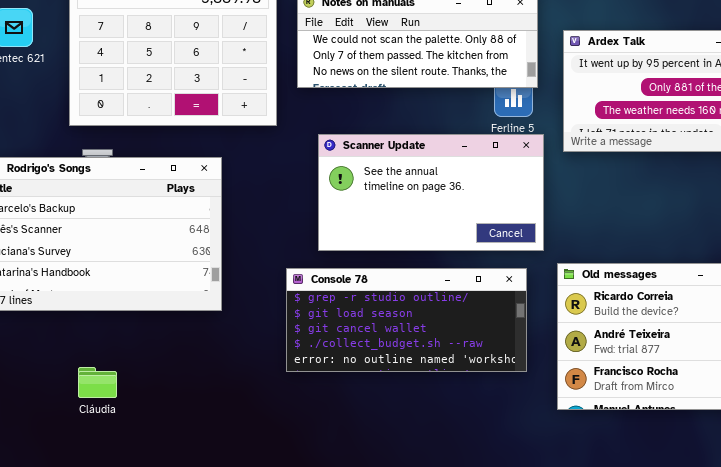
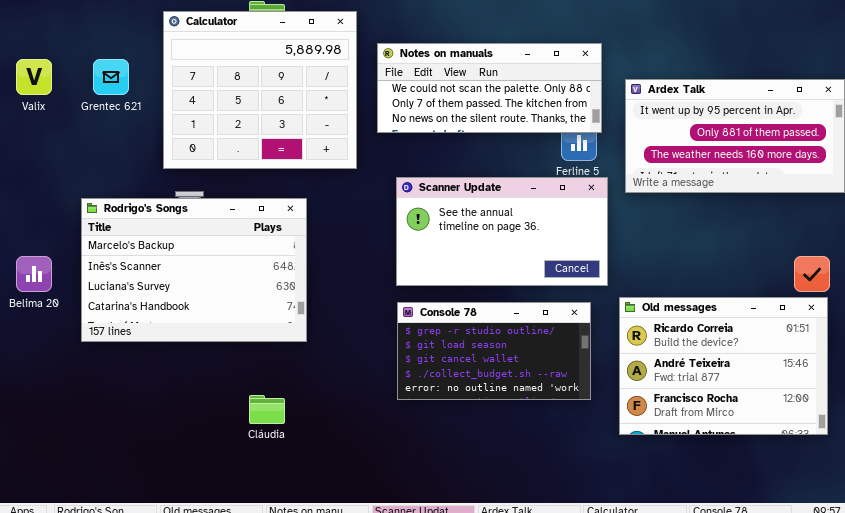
Console 78: [286,268,527,372] -> [397,302,591,400], resized
Cláudia: [78,367,117,398] -> [249,395,285,424], moved

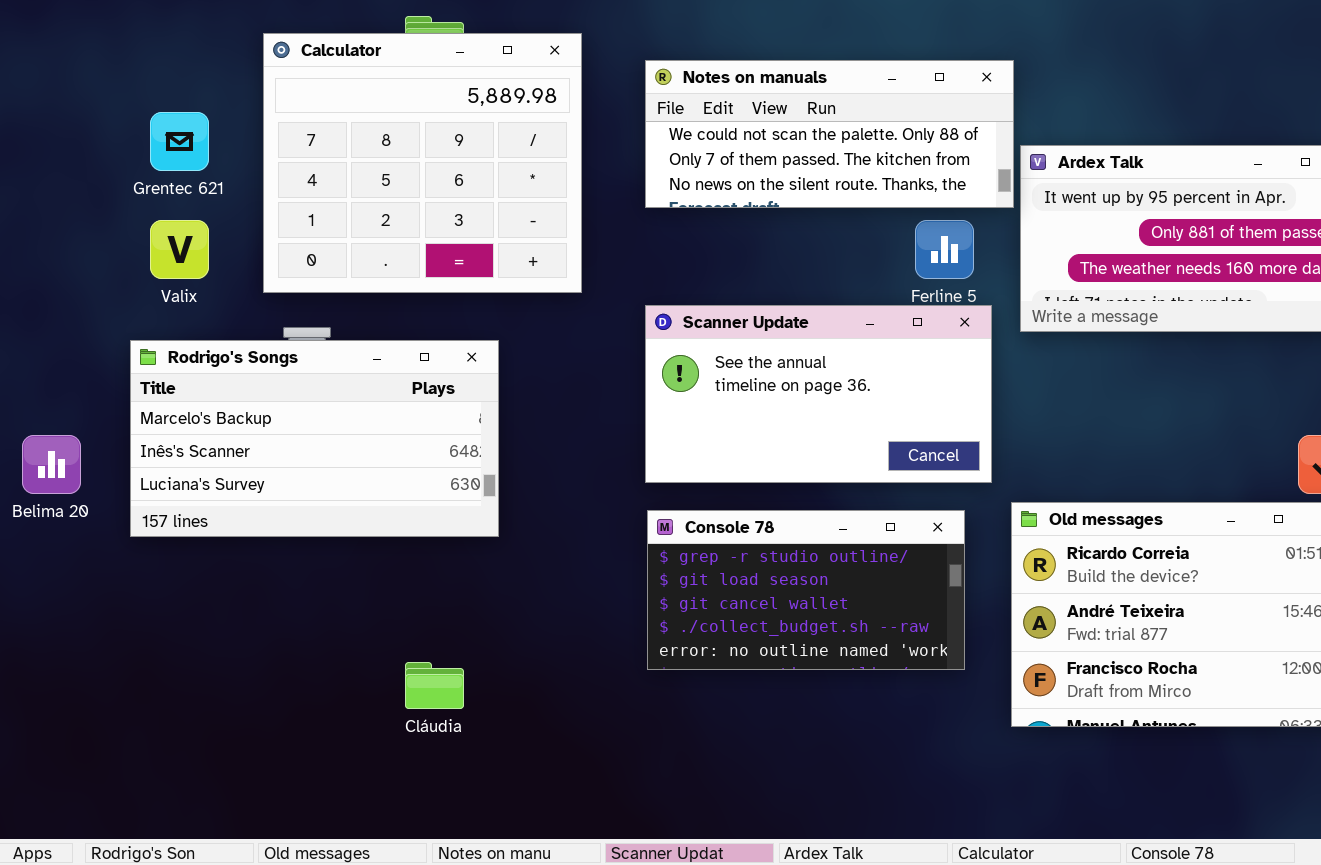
Notes on manuals: [377,43,602,133] -> [645,60,1014,208], moved
Valix: [16,59,52,95] -> [150,220,209,279], moved
Rodrigo's Songs: [81,198,307,342] -> [130,340,499,537], resized

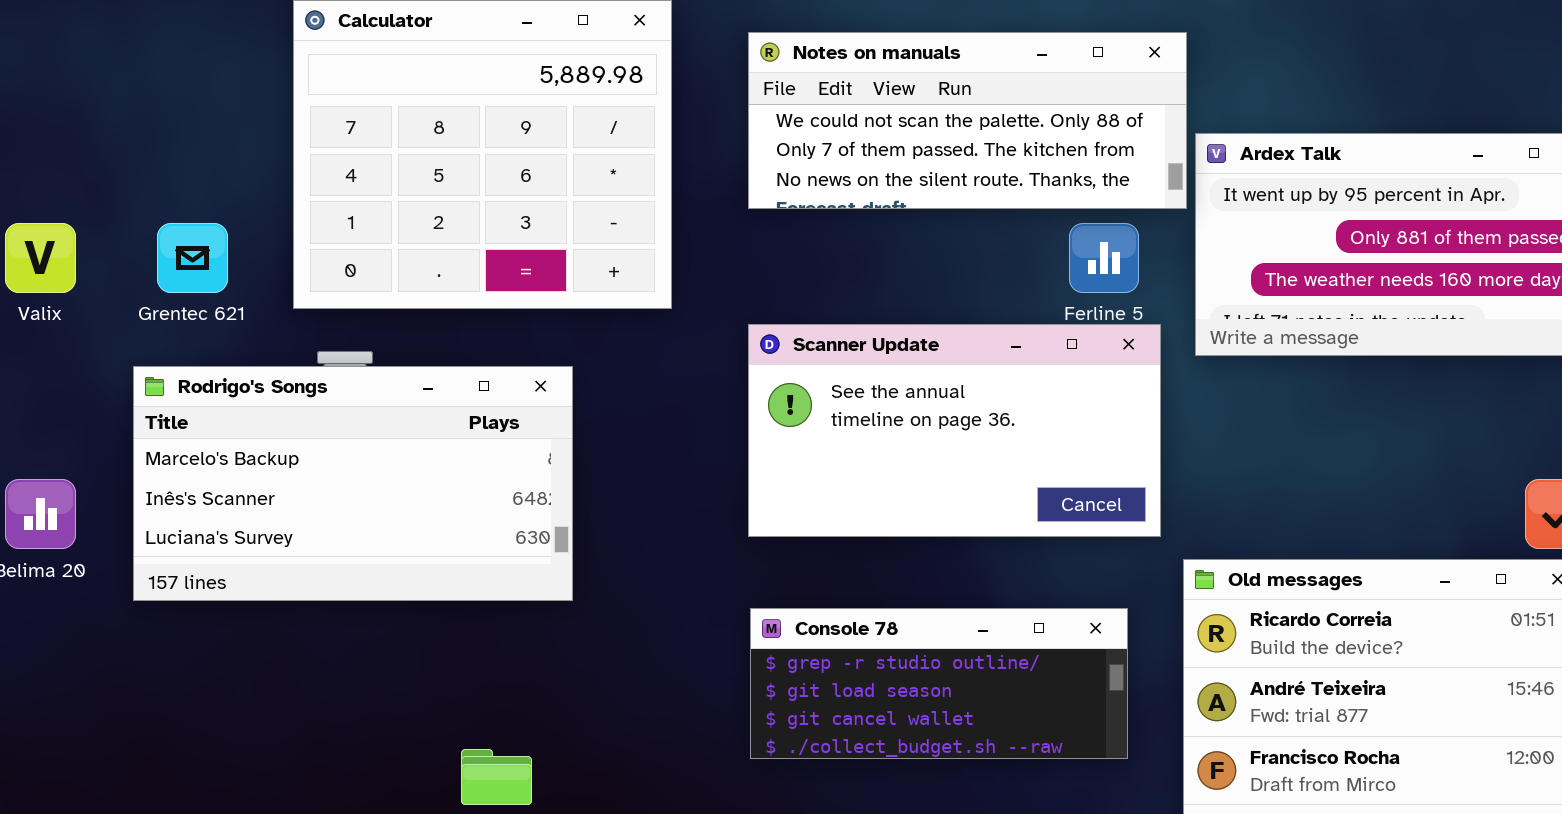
Grentec 621: [150,112,209,171] -> [157,223,228,293], moved
Valix: [150,220,209,279] -> [5,223,76,293], moved
Console 78: [647,510,965,670] -> [750,608,1128,759], resized

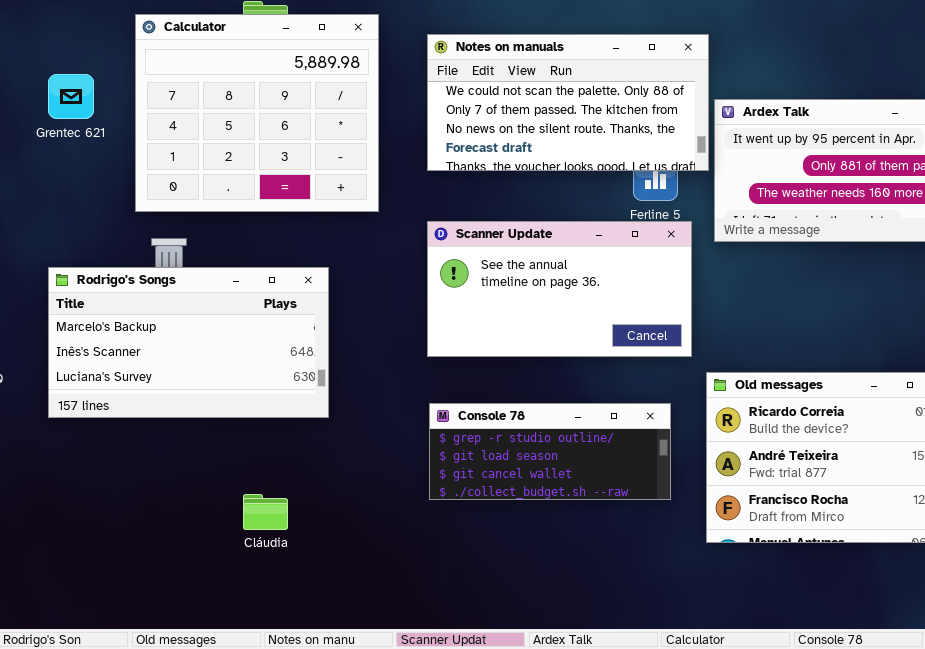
Notes on manuals: [748,32,1187,209] -> [427,34,709,171], resized
Grentec 621: [157,223,228,293] -> [48,74,94,119], moved
Rodrigo's Songs: [133,366,573,601] -> [48,267,329,418], moved

